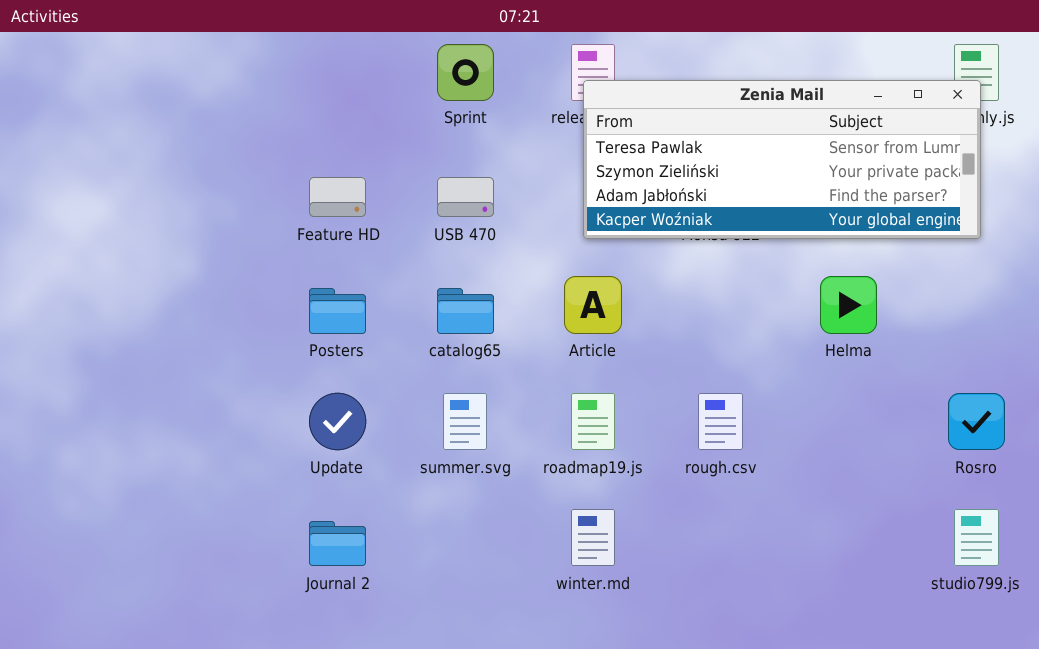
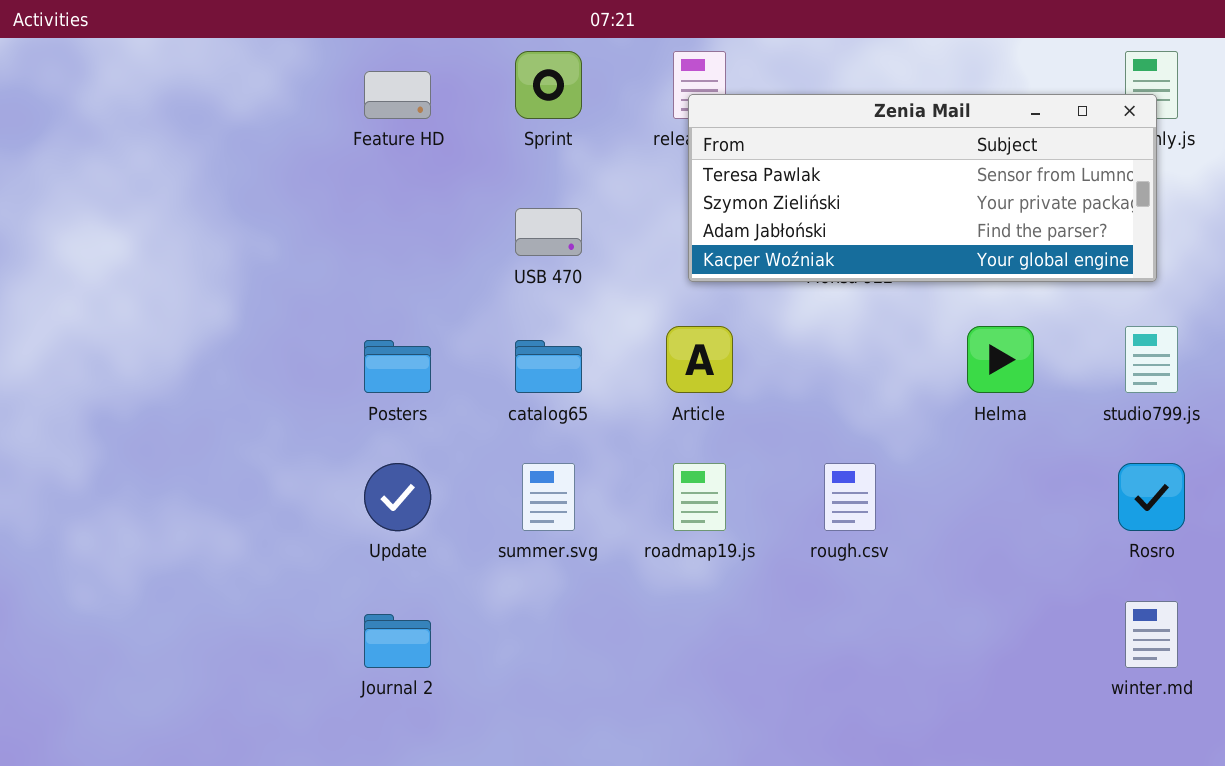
Feature HD: [309,177,366,217] -> [364,71,431,119], moved
winter.md: [571,509,615,566] -> [1125,601,1178,668], moved
studio799.js: [954,509,999,566] -> [1125,326,1178,393], moved

